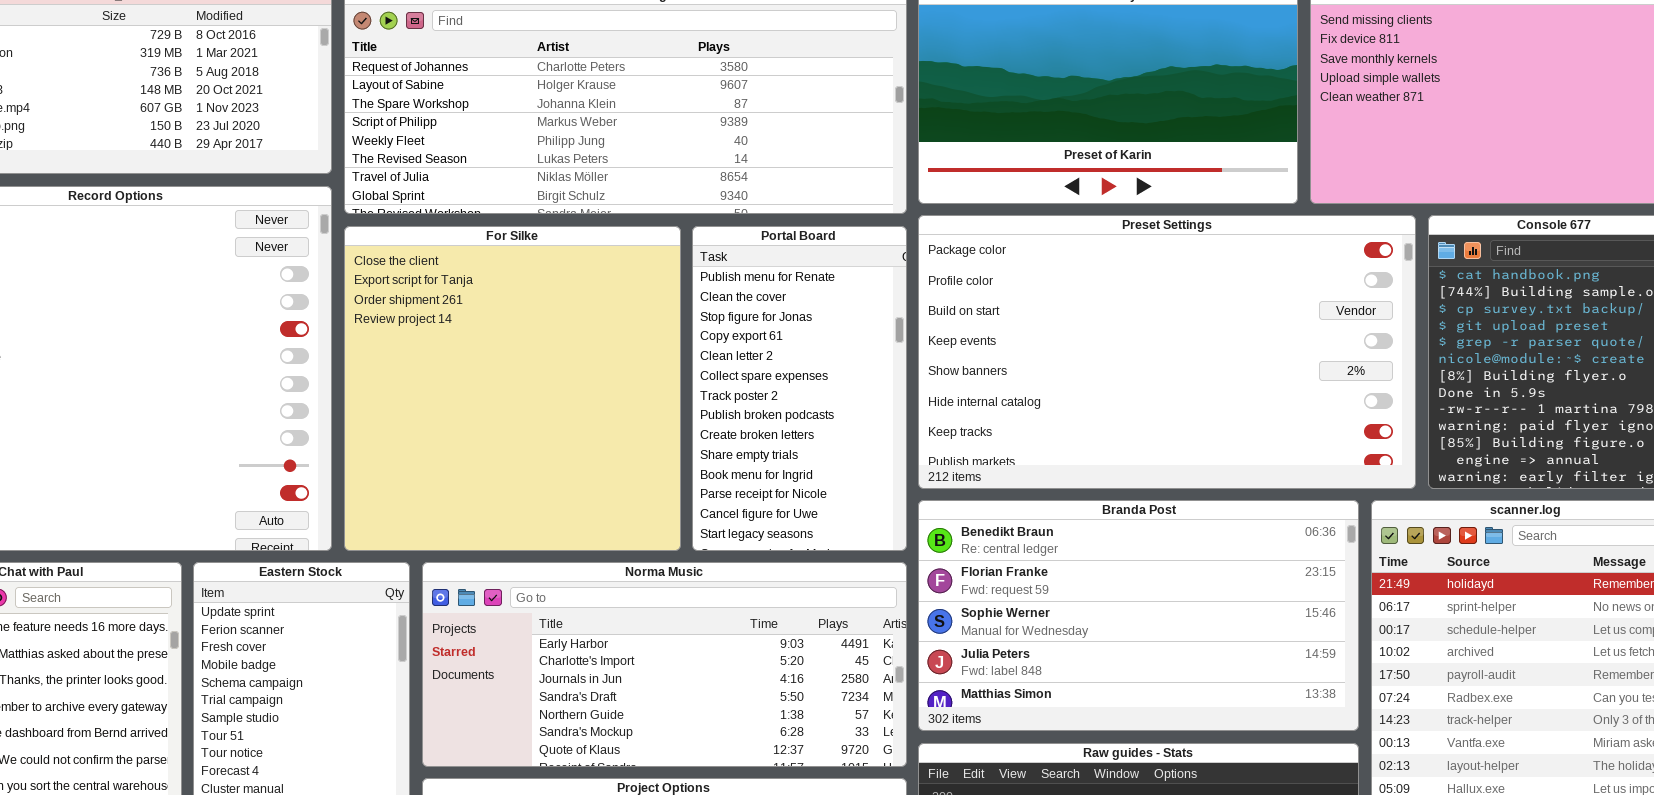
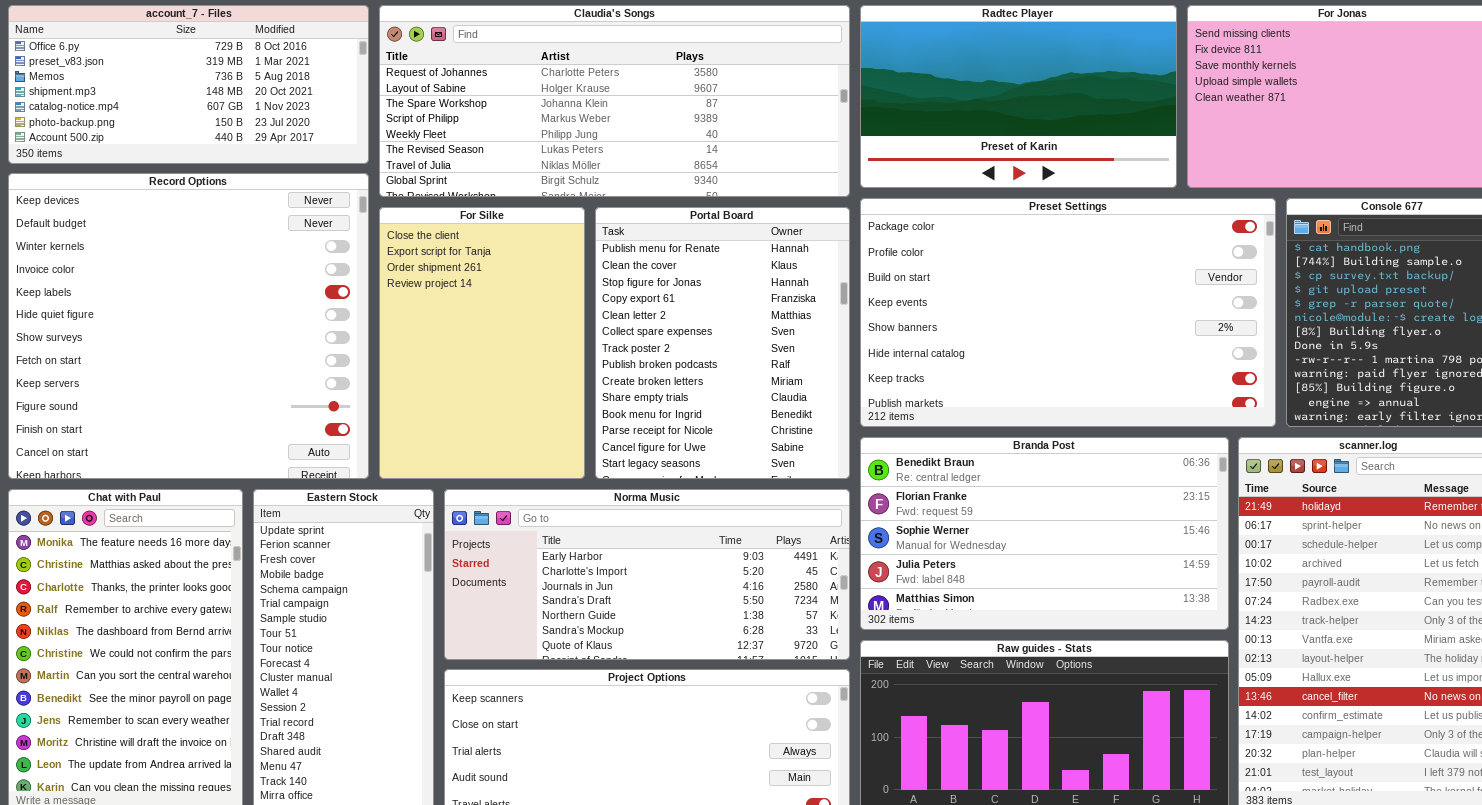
For Silke: [344,226,681,551] -> [379,207,585,479], resized
Portal Board: [692,226,907,551] -> [595,207,850,479], resized

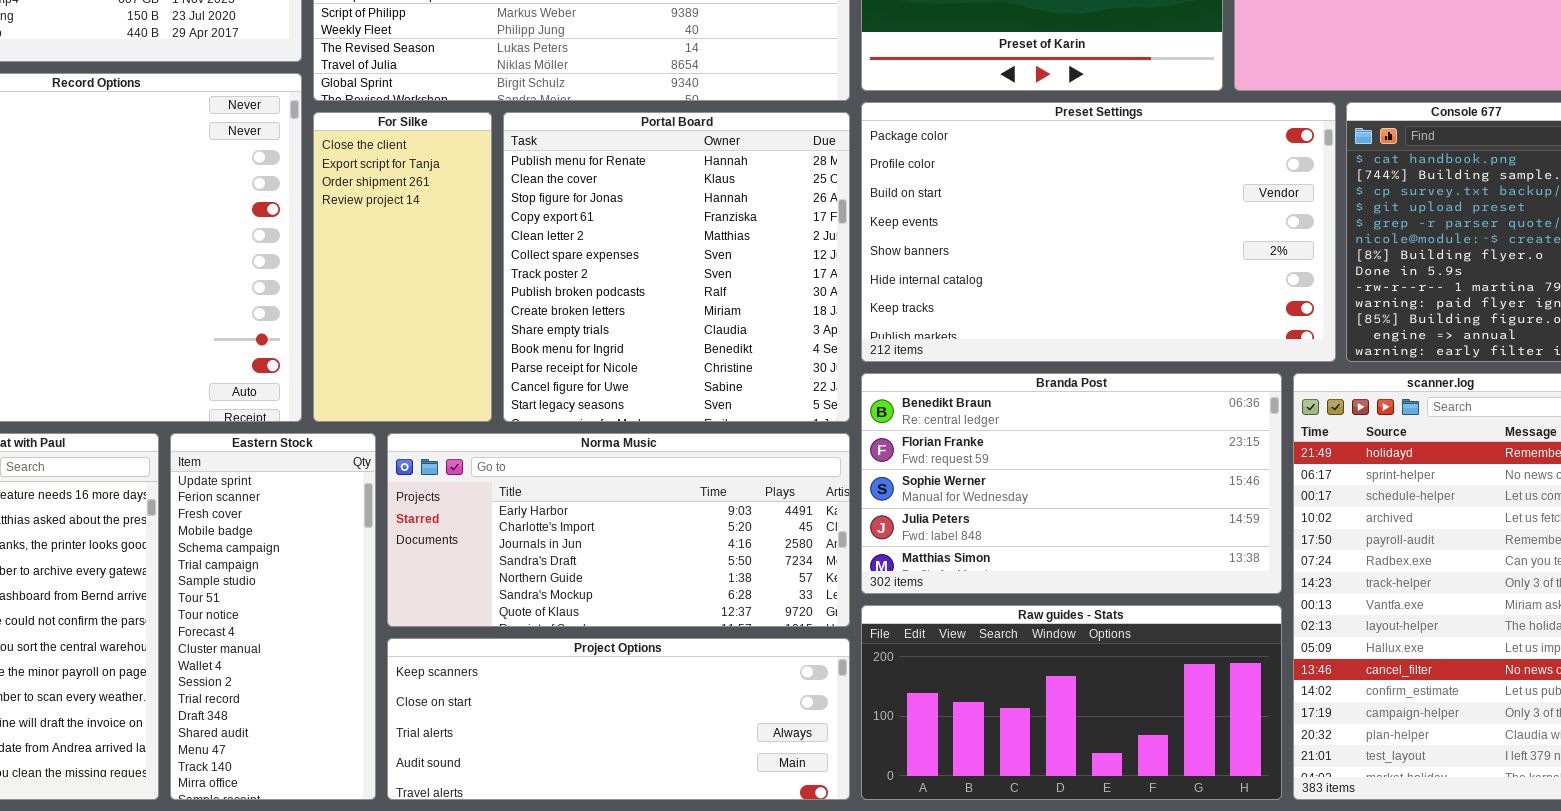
For Silke: [379,207,585,479] -> [313,112,492,422], resized
Portal Board: [595,207,850,479] -> [503,112,850,422], resized

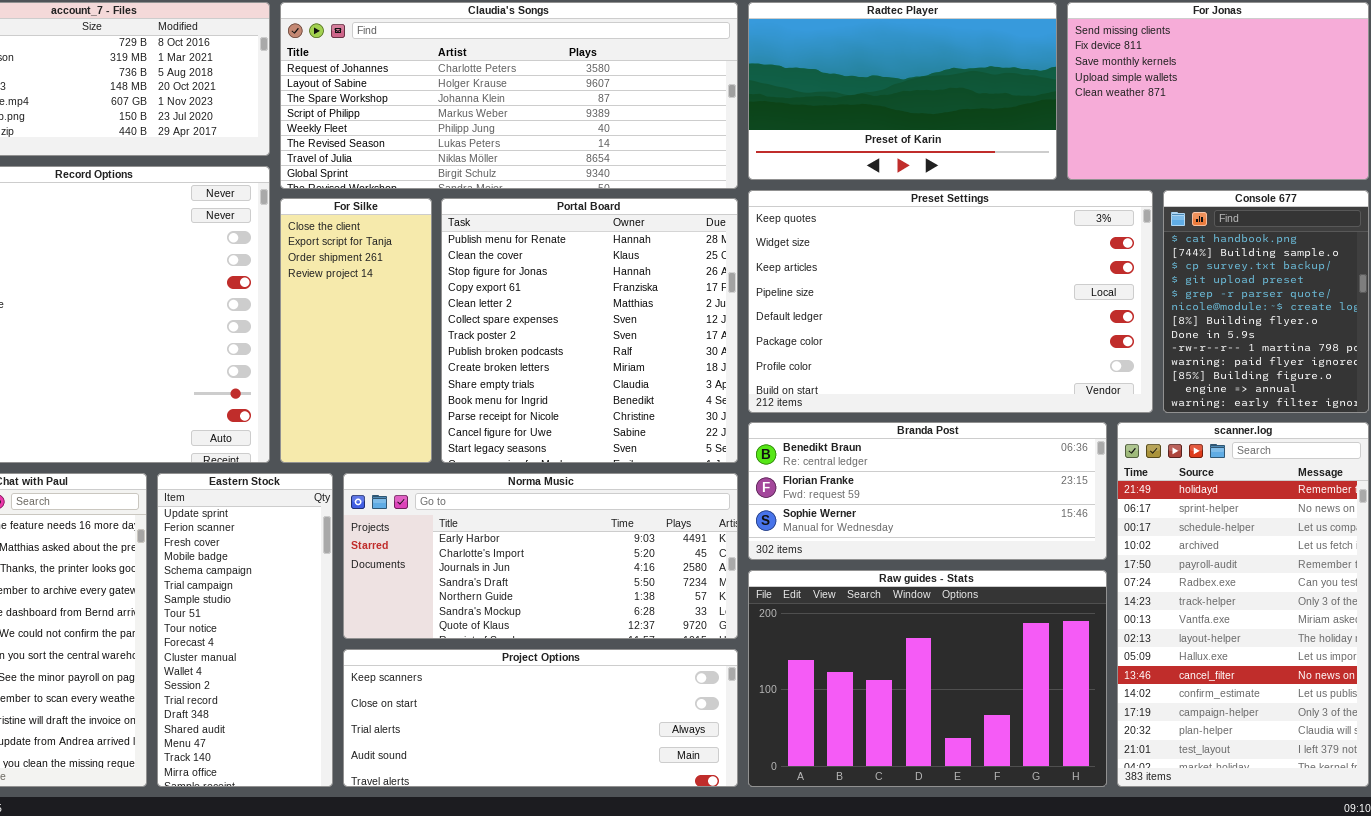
Preset Settings: [861,102,1336,362] -> [748,190,1153,413], scrolled up 5 rows
Branda Post: [861,373,1282,594] -> [748,422,1107,560], resized
Raw guides - Stats: [861,605,1282,800] -> [748,570,1107,787], resized

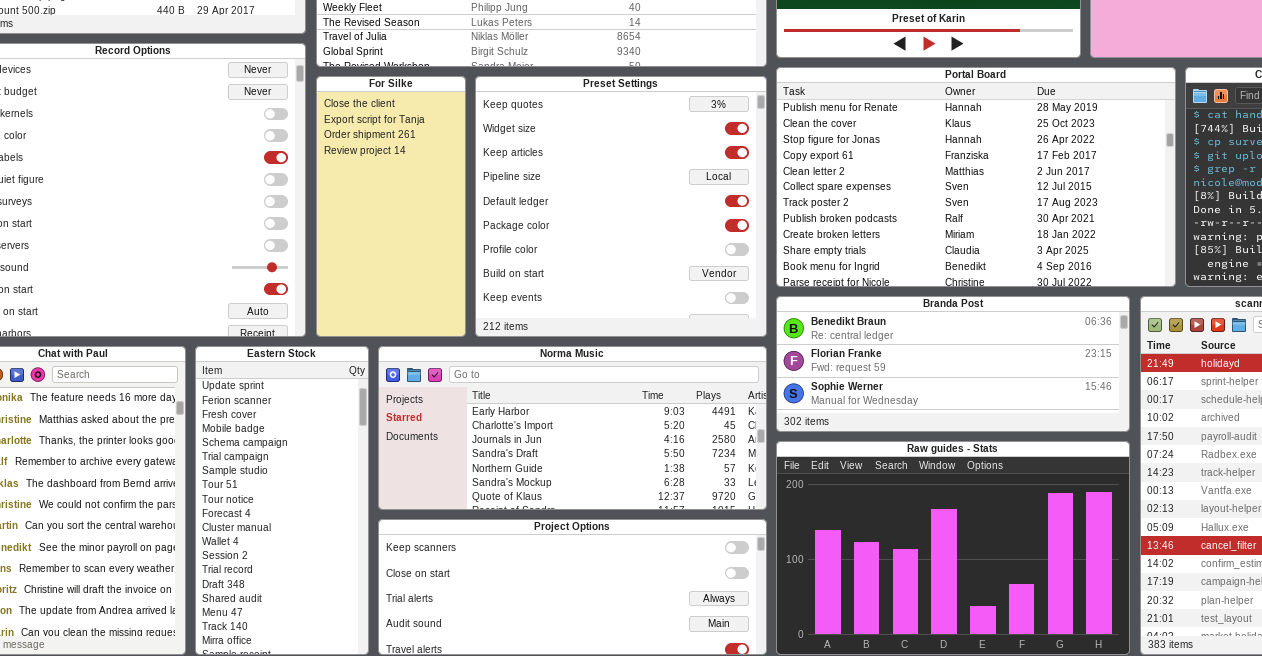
Preset Settings: [748,190,1153,413] -> [475,76,767,337], moved, resized
Portal Board: [441,198,738,463] -> [776,67,1176,287], moved, resized

